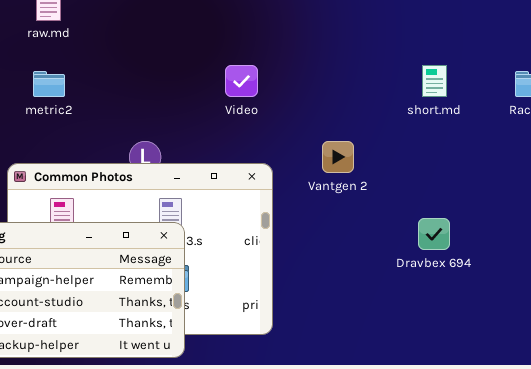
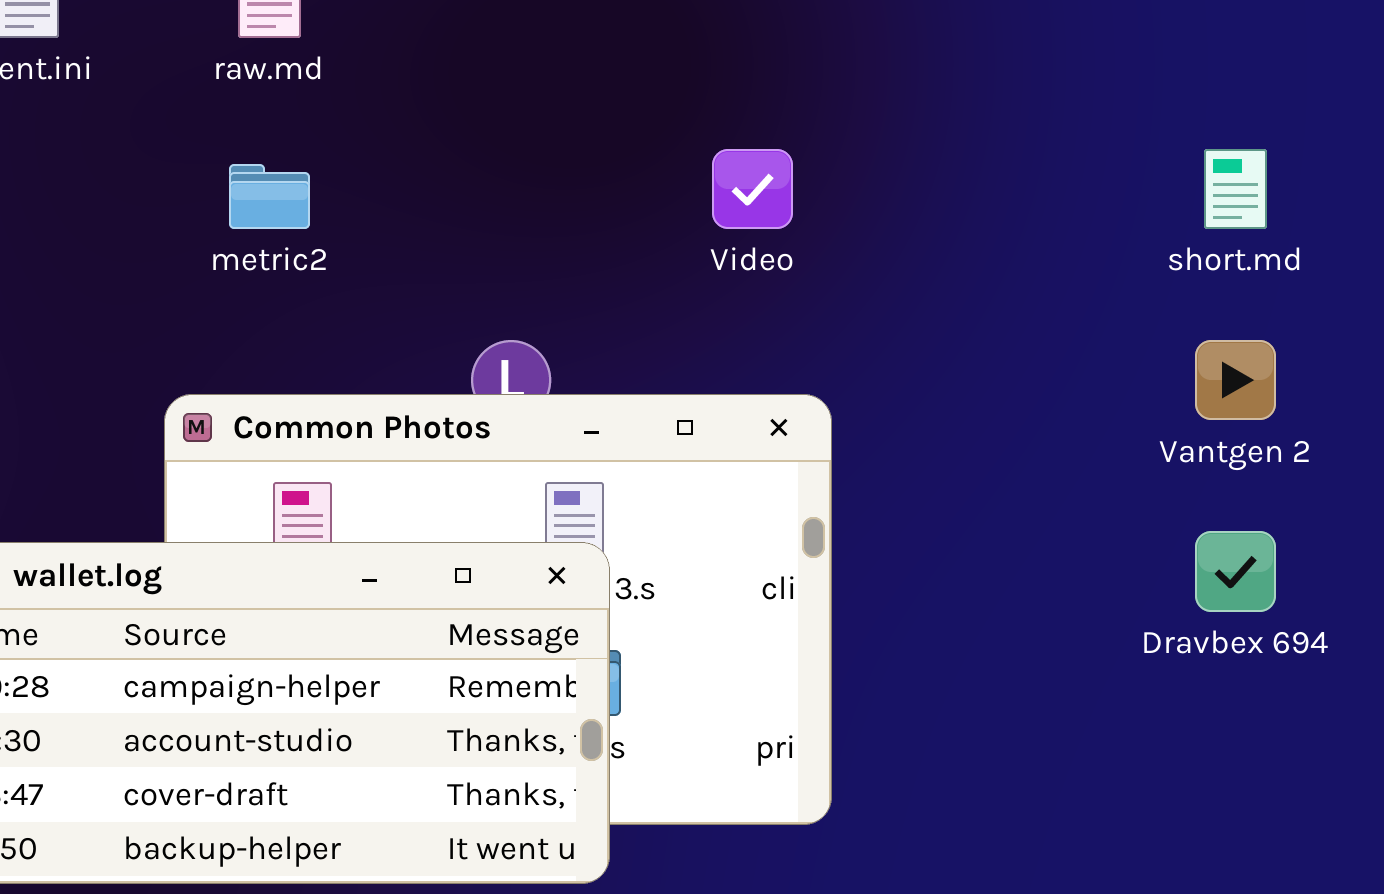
Vantgen 2: [322,141,354,173] -> [1195,340,1276,420], moved

